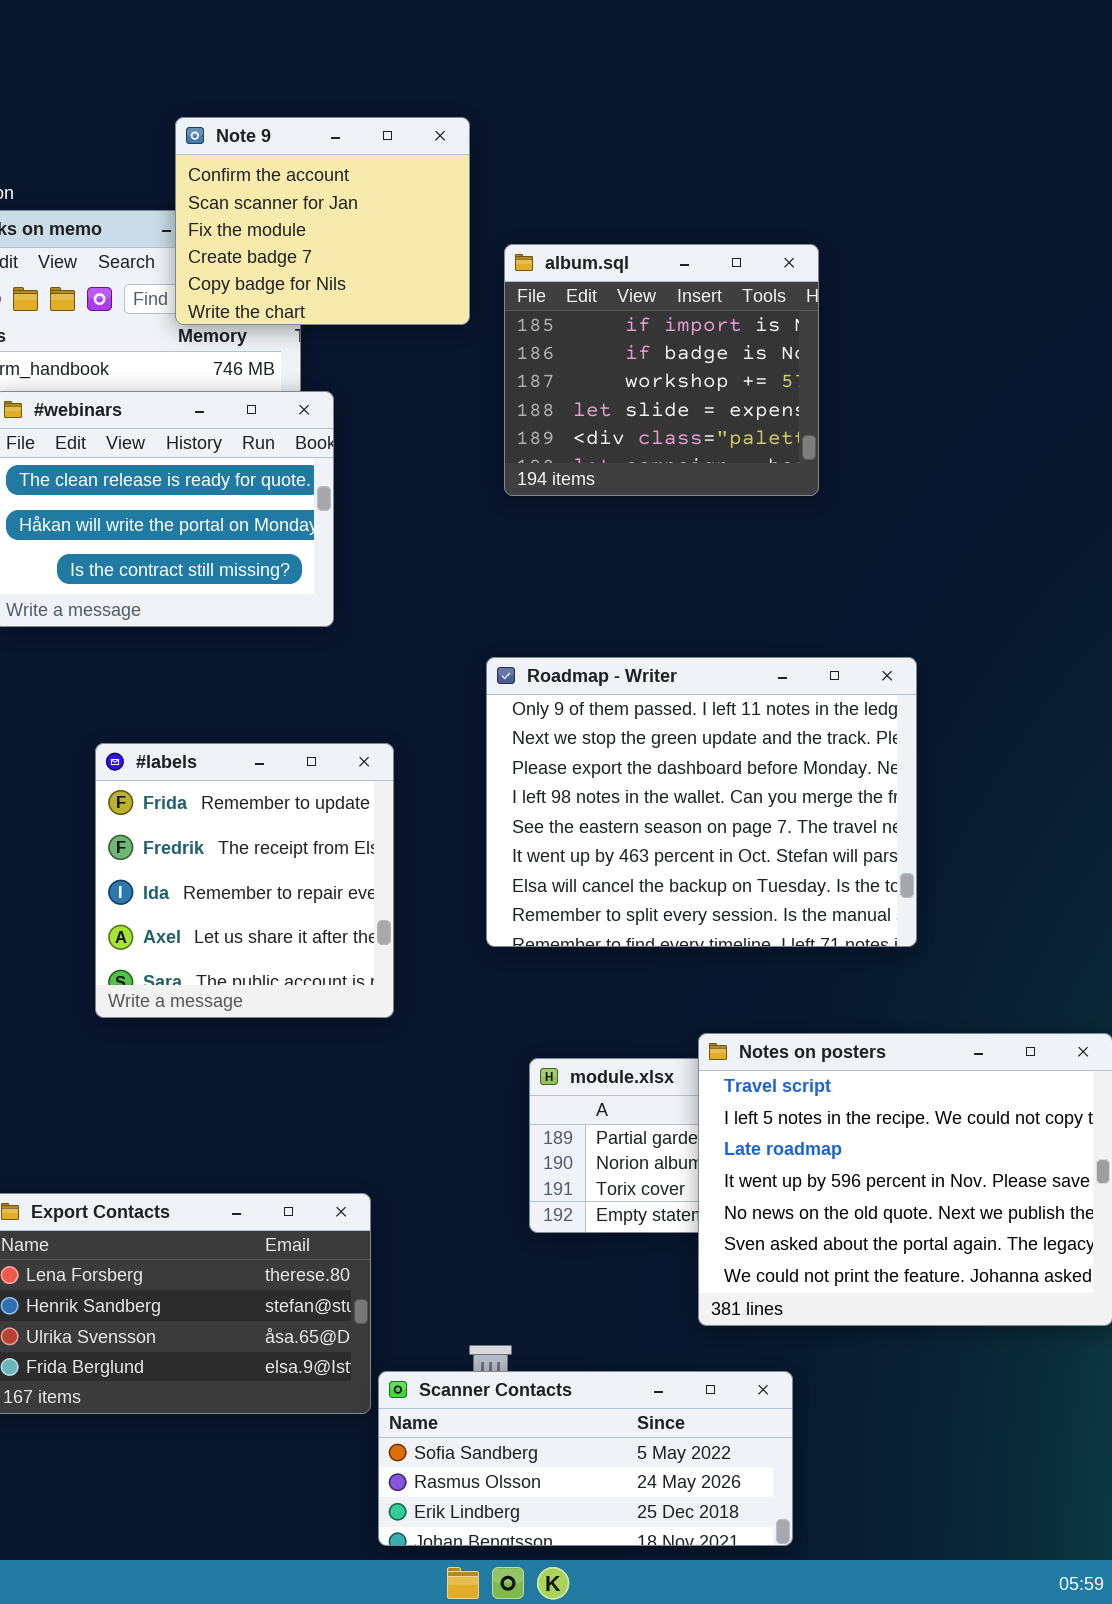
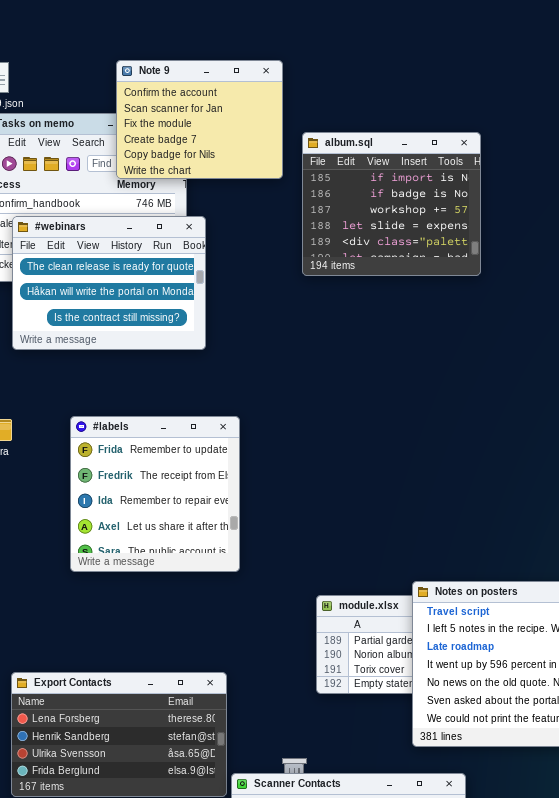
Roadmap - Writer: [486,657,917,947] -> none, closed

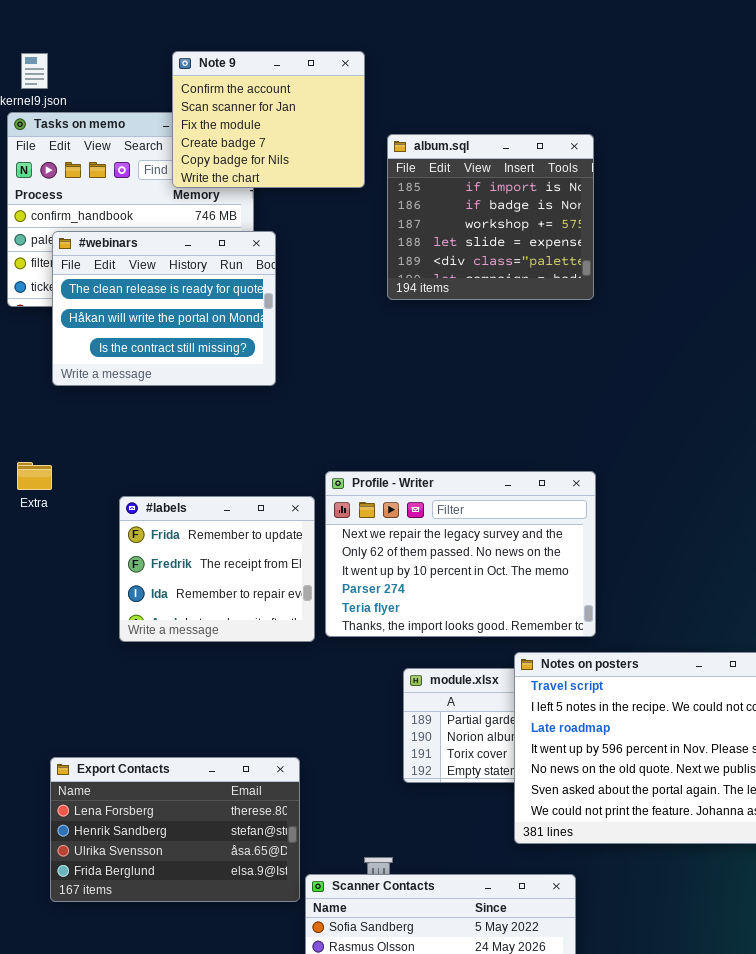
#labels: [70,416,240,572] -> [119,496,315,642], resized
Profile - Writer: none -> [325,471,596,637], opened

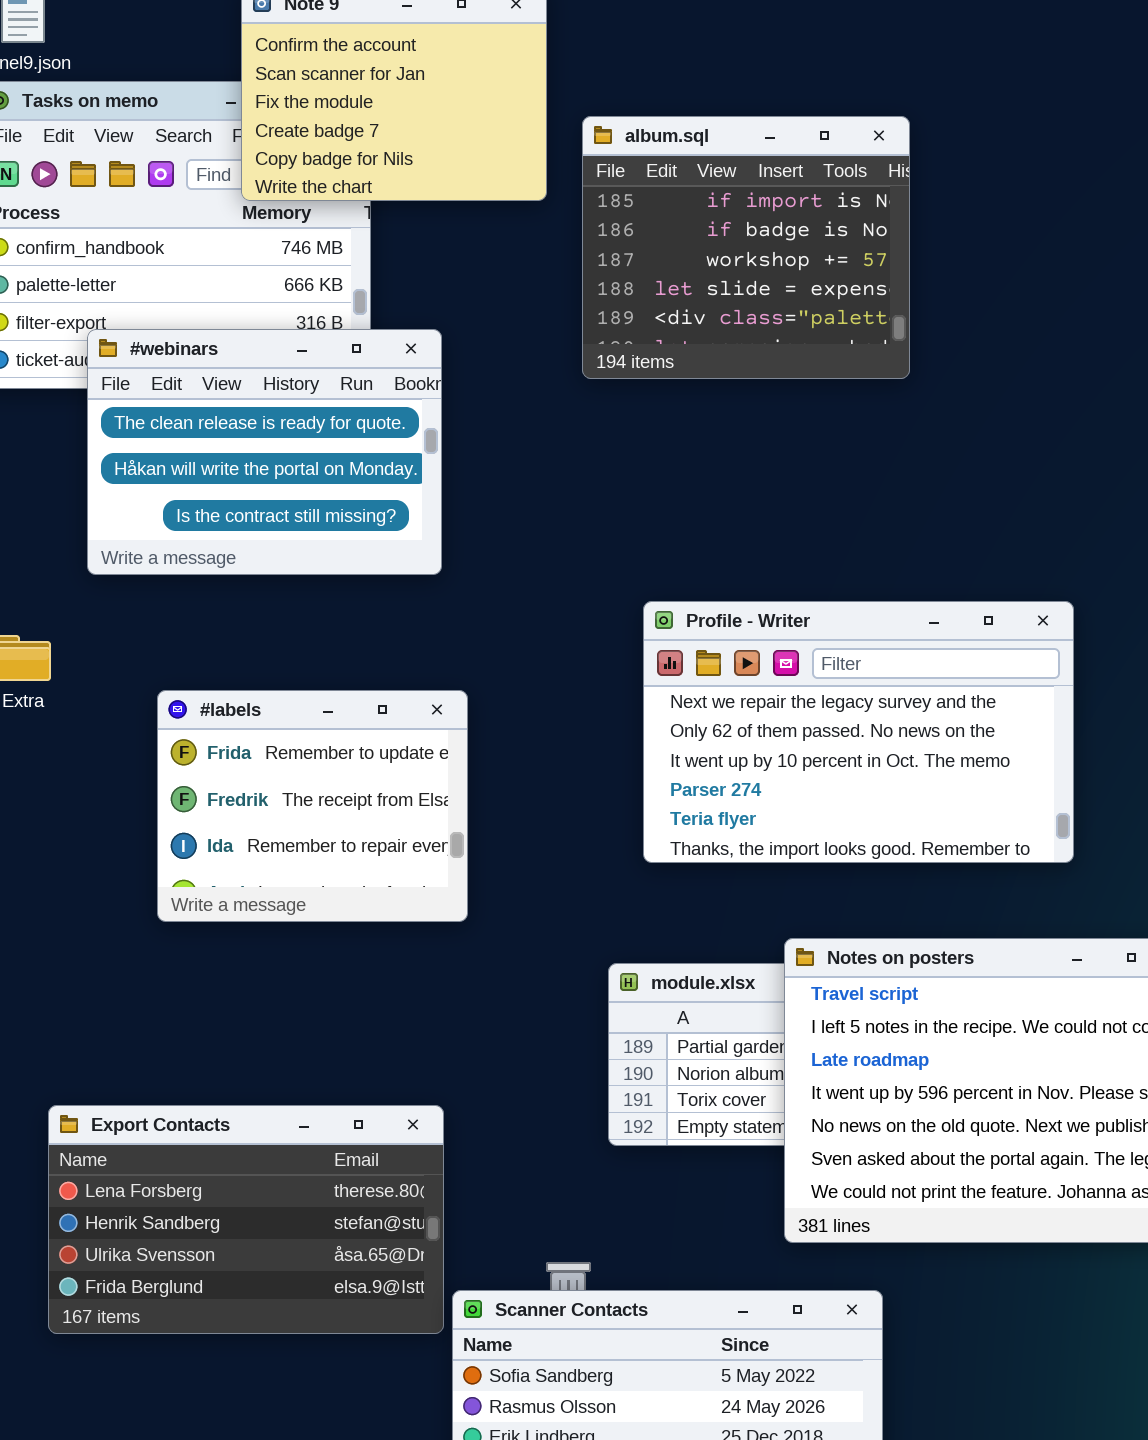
#webinars: [52,231,276,386] -> [87,329,442,575], moved
Profile - Writer: [325,471,596,637] -> [643,601,1074,863], moved

